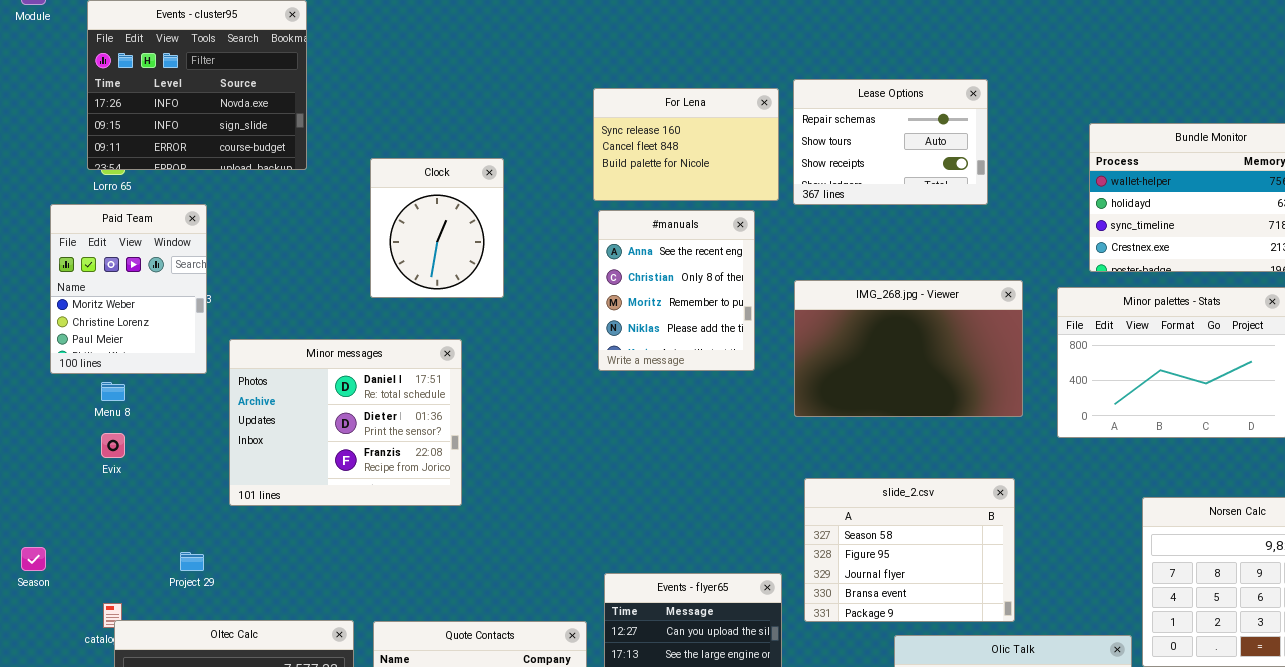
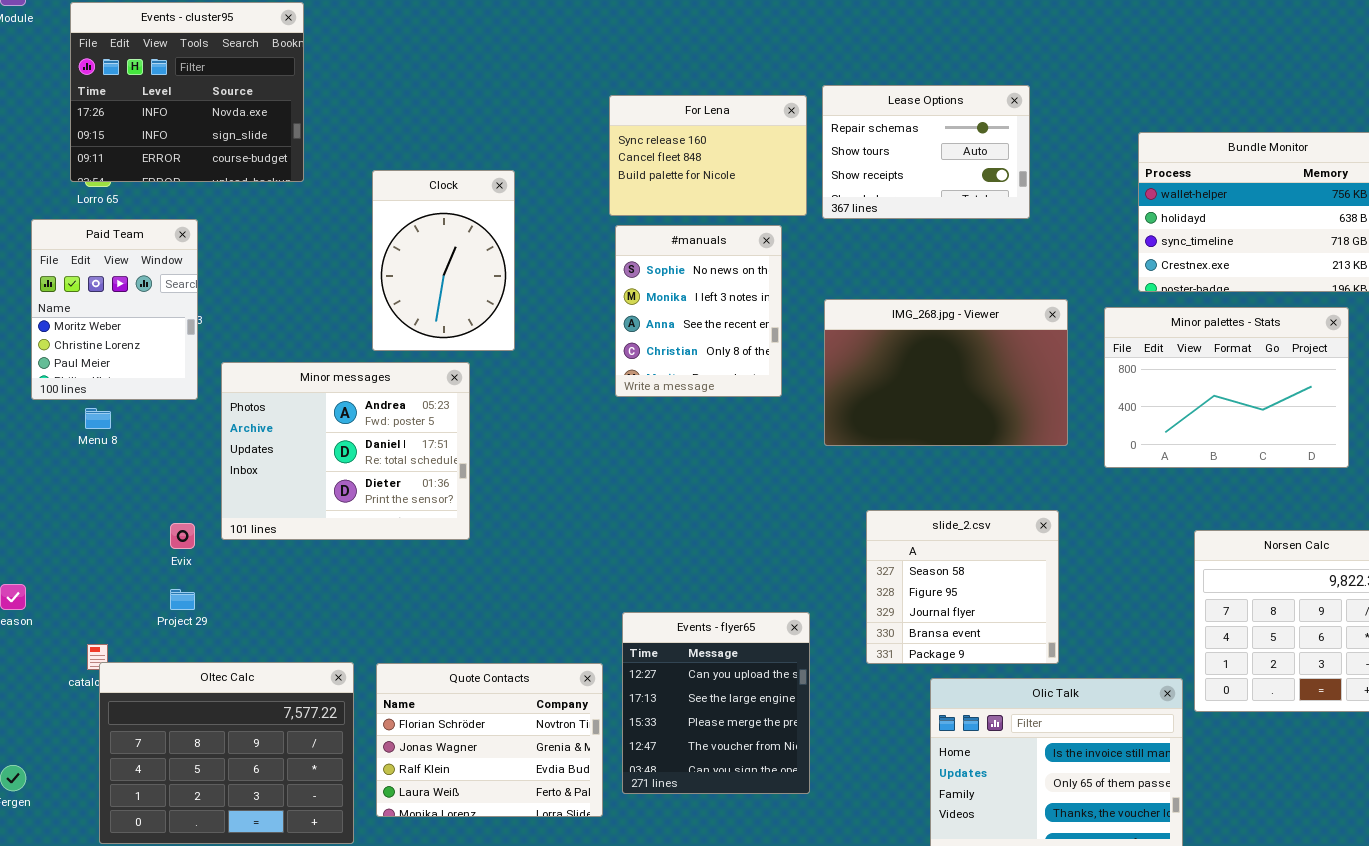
Clock: [370,158,504,298] -> [372,170,515,351], resized
#manuals: [598,210,755,371] -> [615,225,782,397], scrolled up 2 rows
Minor messages: [229,339,462,506] -> [221,362,470,540], scrolled up 1 row
Evix: [101,433,125,458] -> [170,523,195,549], moved
slide_2.csv: [804,478,1015,622] -> [866,510,1059,664], resized

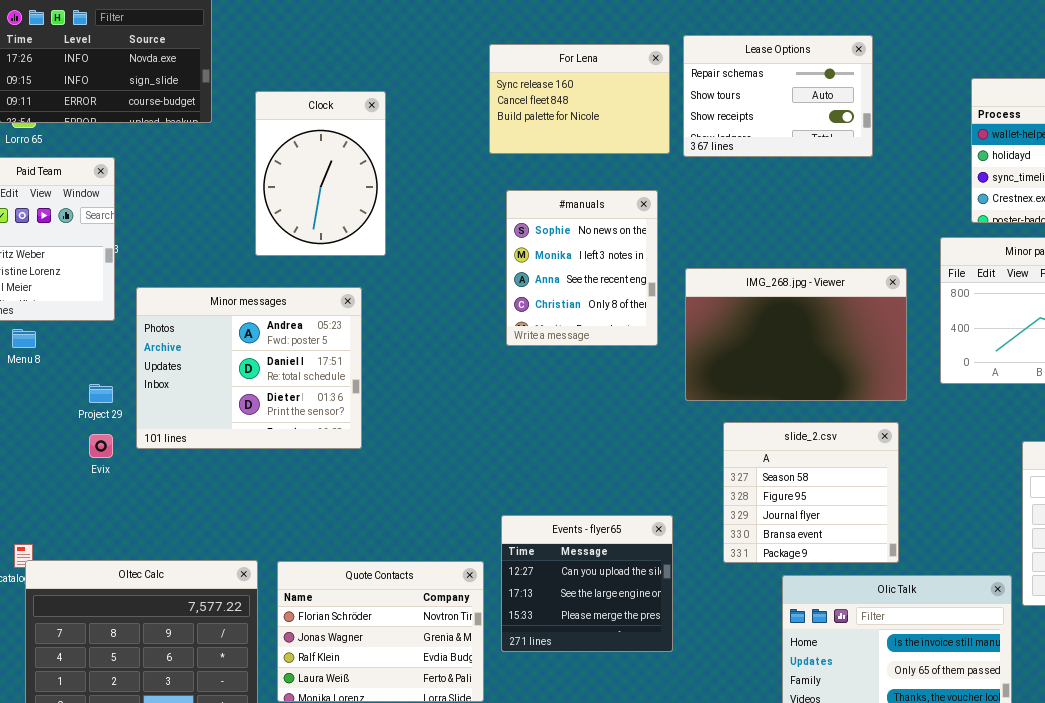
Clock: [372,170,515,351] -> [255,91,386,256], moved
#manuals: [615,225,782,397] -> [506,190,658,346], moved
IMG_268.jpg - Viewer: [824,299,1068,446] -> [685,268,907,401], moved
Project 29: [170,589,195,610] -> [89,384,113,403], moved
Events - flyer65: [622,612,810,794] -> [501,515,673,652], resized

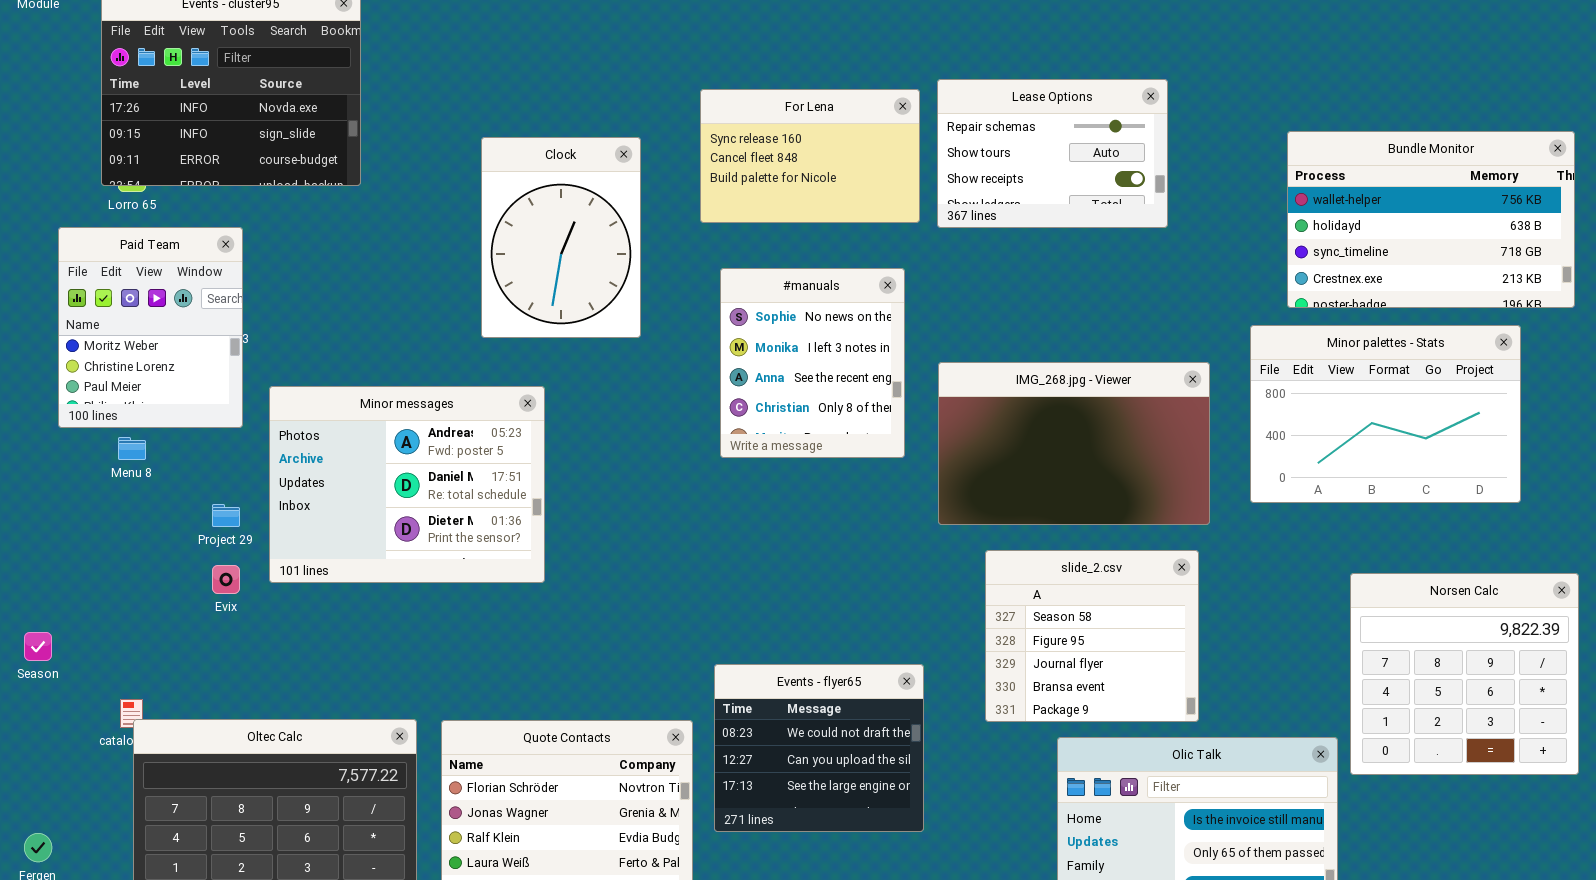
Clock: [255,91,386,256] -> [481,137,641,338], moved
Events - flyer65: [501,515,673,652] -> [714,664,924,832], scrolled up 1 row

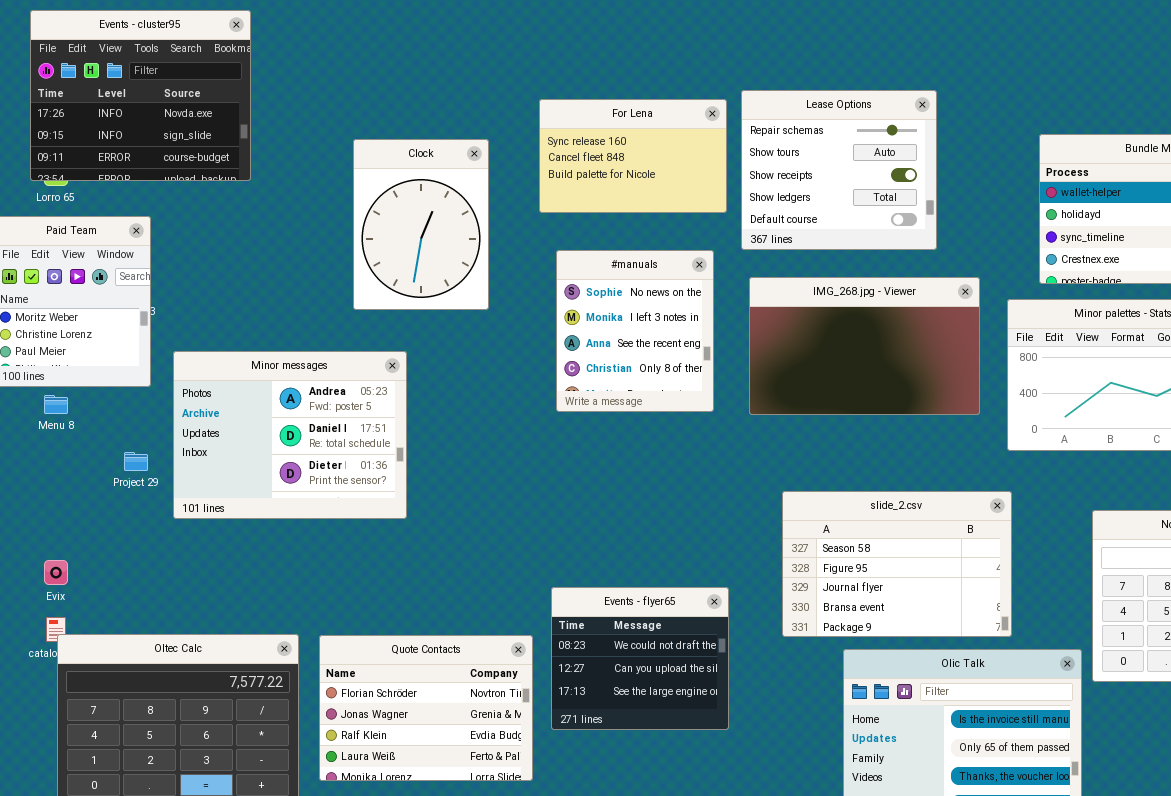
Lease Options: [937,79,1168,228] -> [741,90,937,250], resized
IMG_268.jpg - Viewer: [938,362,1210,525] -> [749,277,980,415], moved
slide_2.csv: [985,550,1199,722] -> [782,491,1012,637], resized
Evix: [212,565,240,594] -> [44,560,68,585], moved

